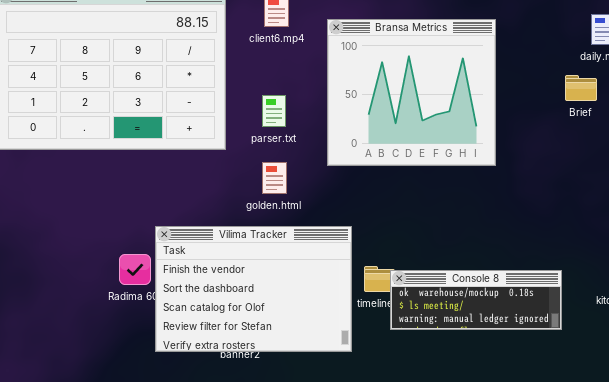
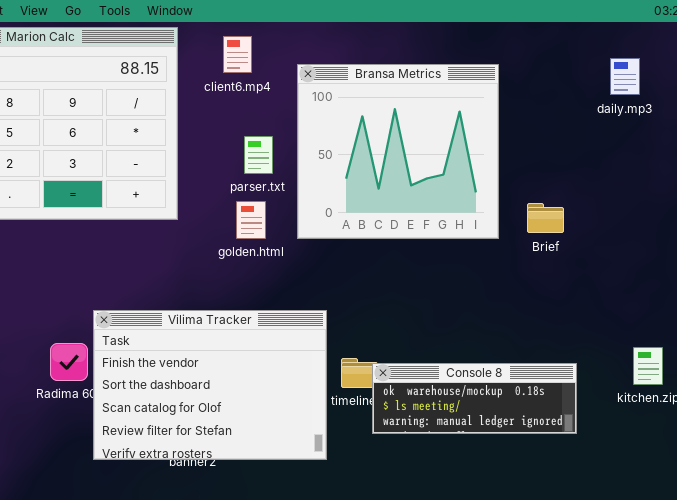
Brief: [565,75,597,101] -> [527,203,564,233], moved
parser.txt: [262,95,286,127] -> [244,136,273,174], moved
golden.html: [262,162,287,194] -> [236,201,266,239], moved

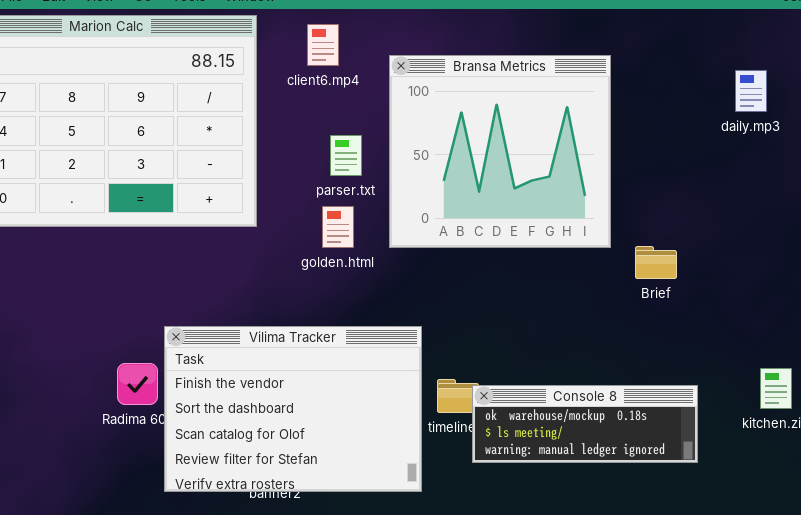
daily.mp3: [610,58,640,95] -> [735,70,767,112], moved
Brief: [527,203,564,233] -> [635,246,677,279], moved

